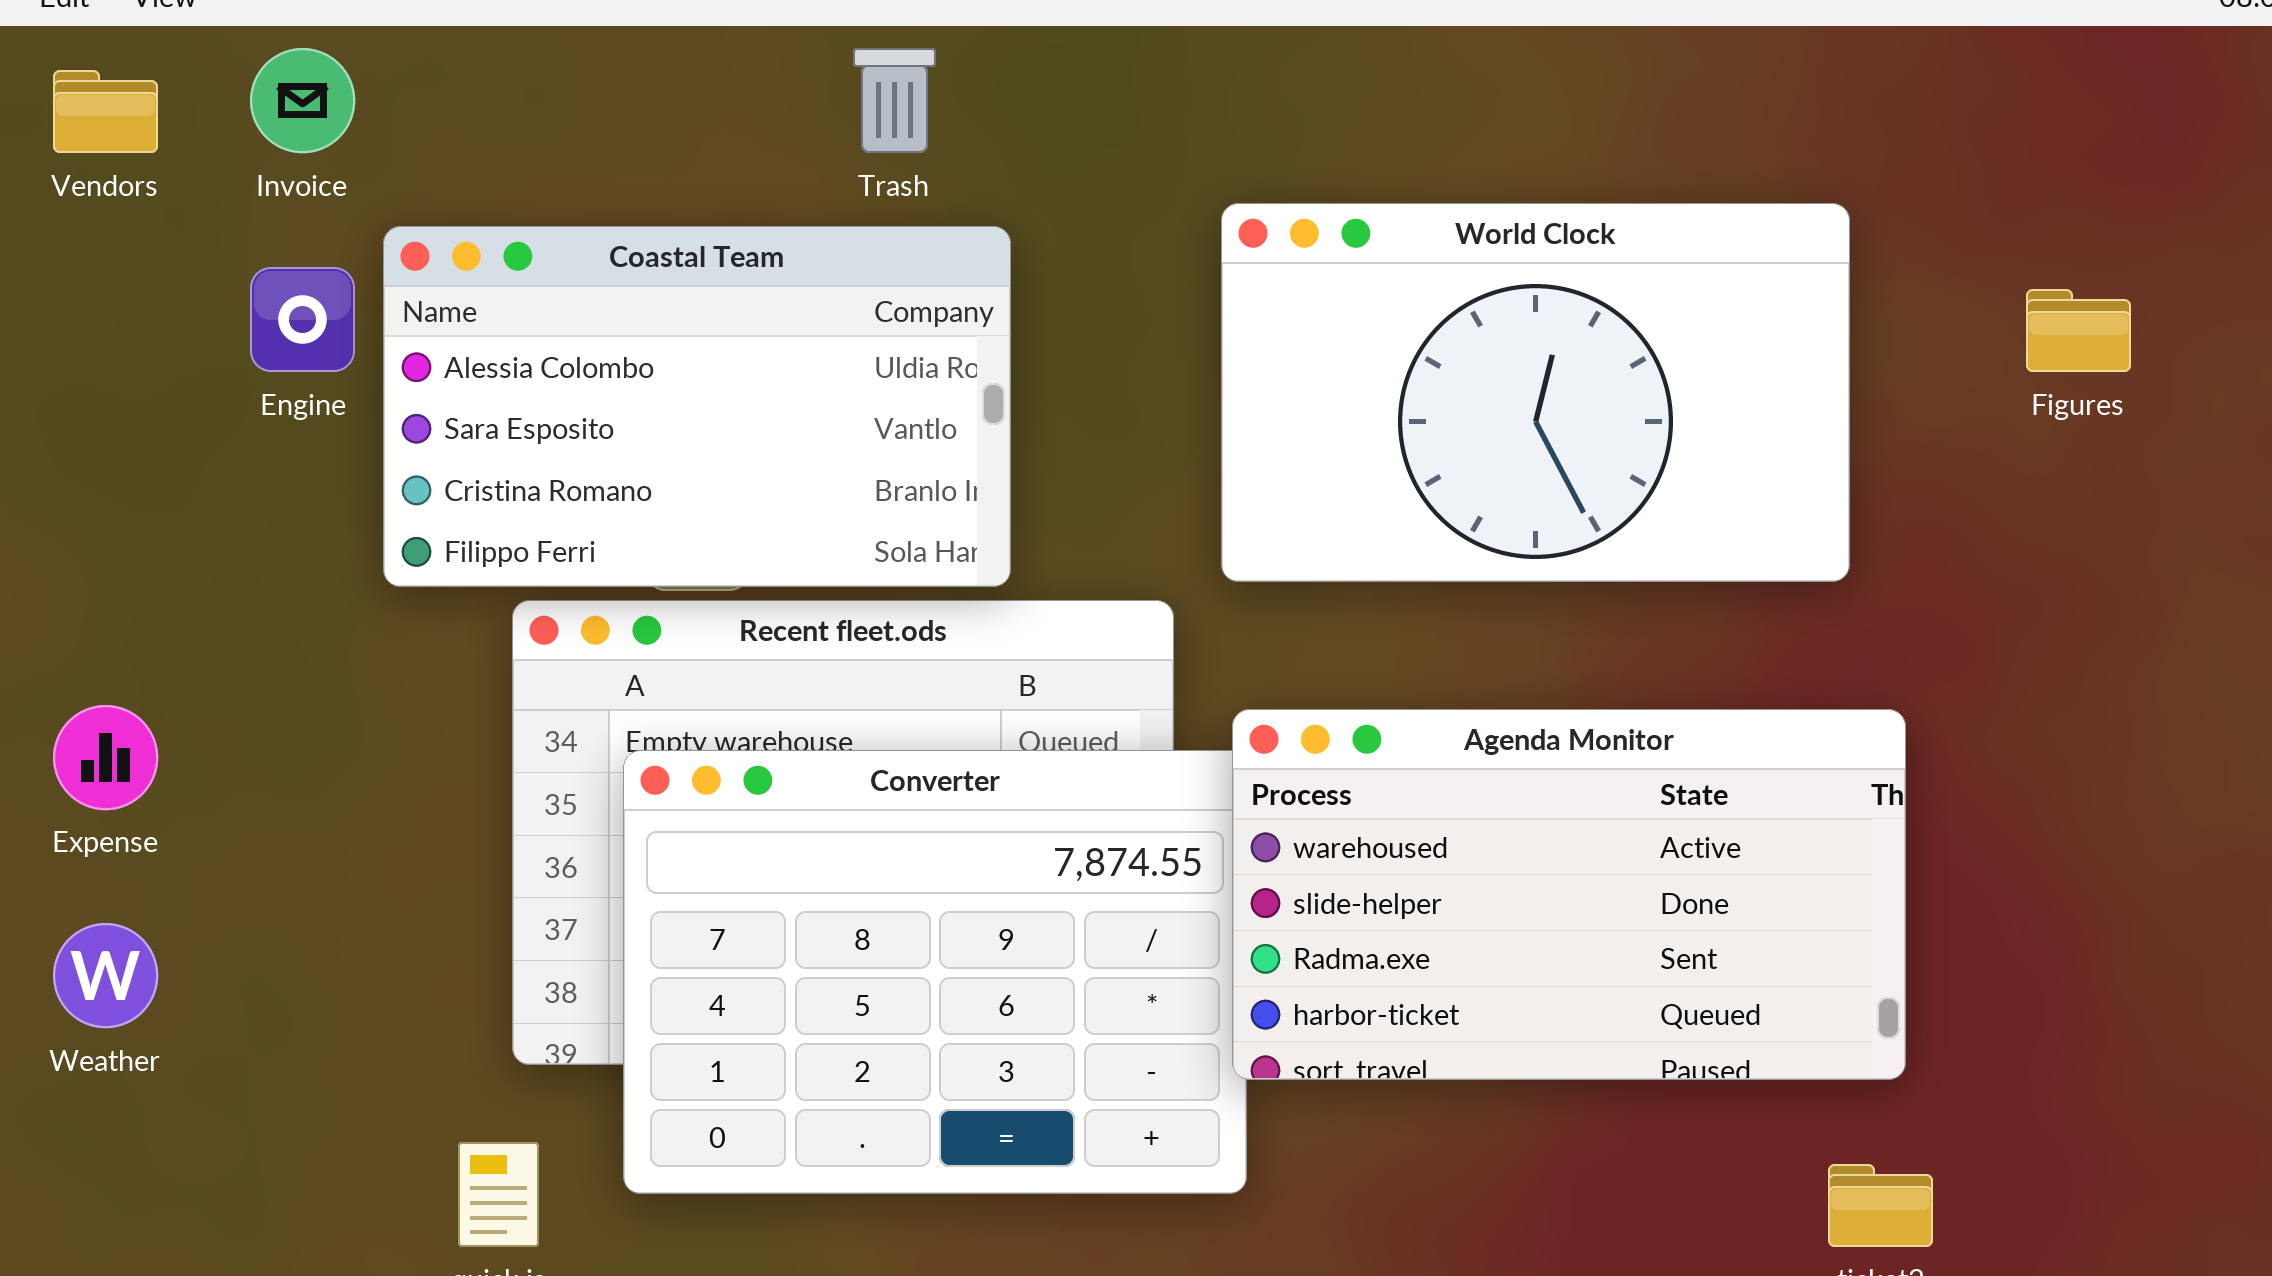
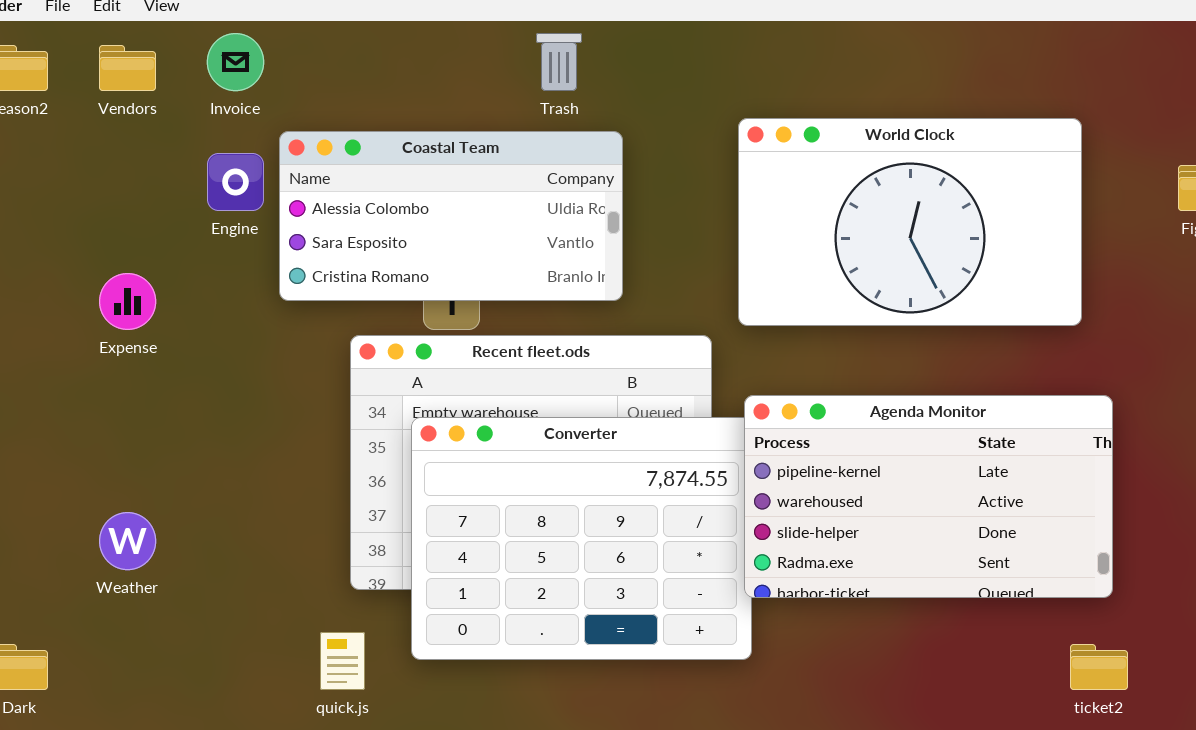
Coastal Team: [383,226,1011,587] -> [279,131,623,301], resized
Expense: [53,705,158,810] -> [99,273,156,330], moved
Agenda Monitor: [1232,709,1906,1080] -> [744,395,1113,598], scrolled up 1 row

